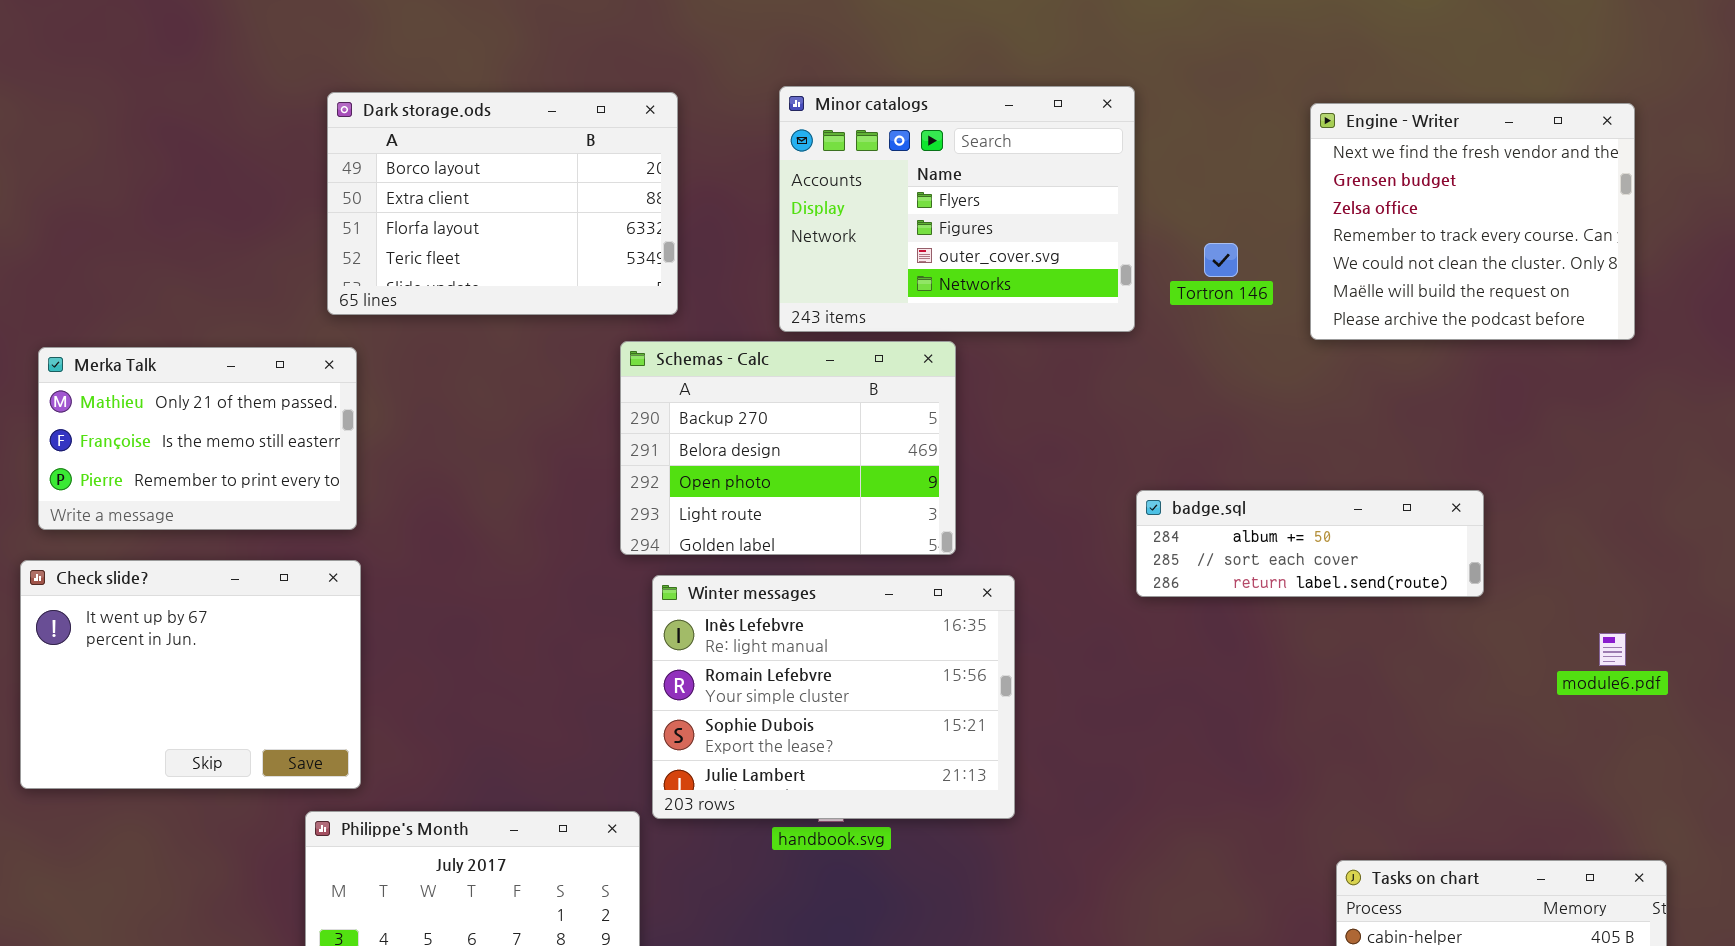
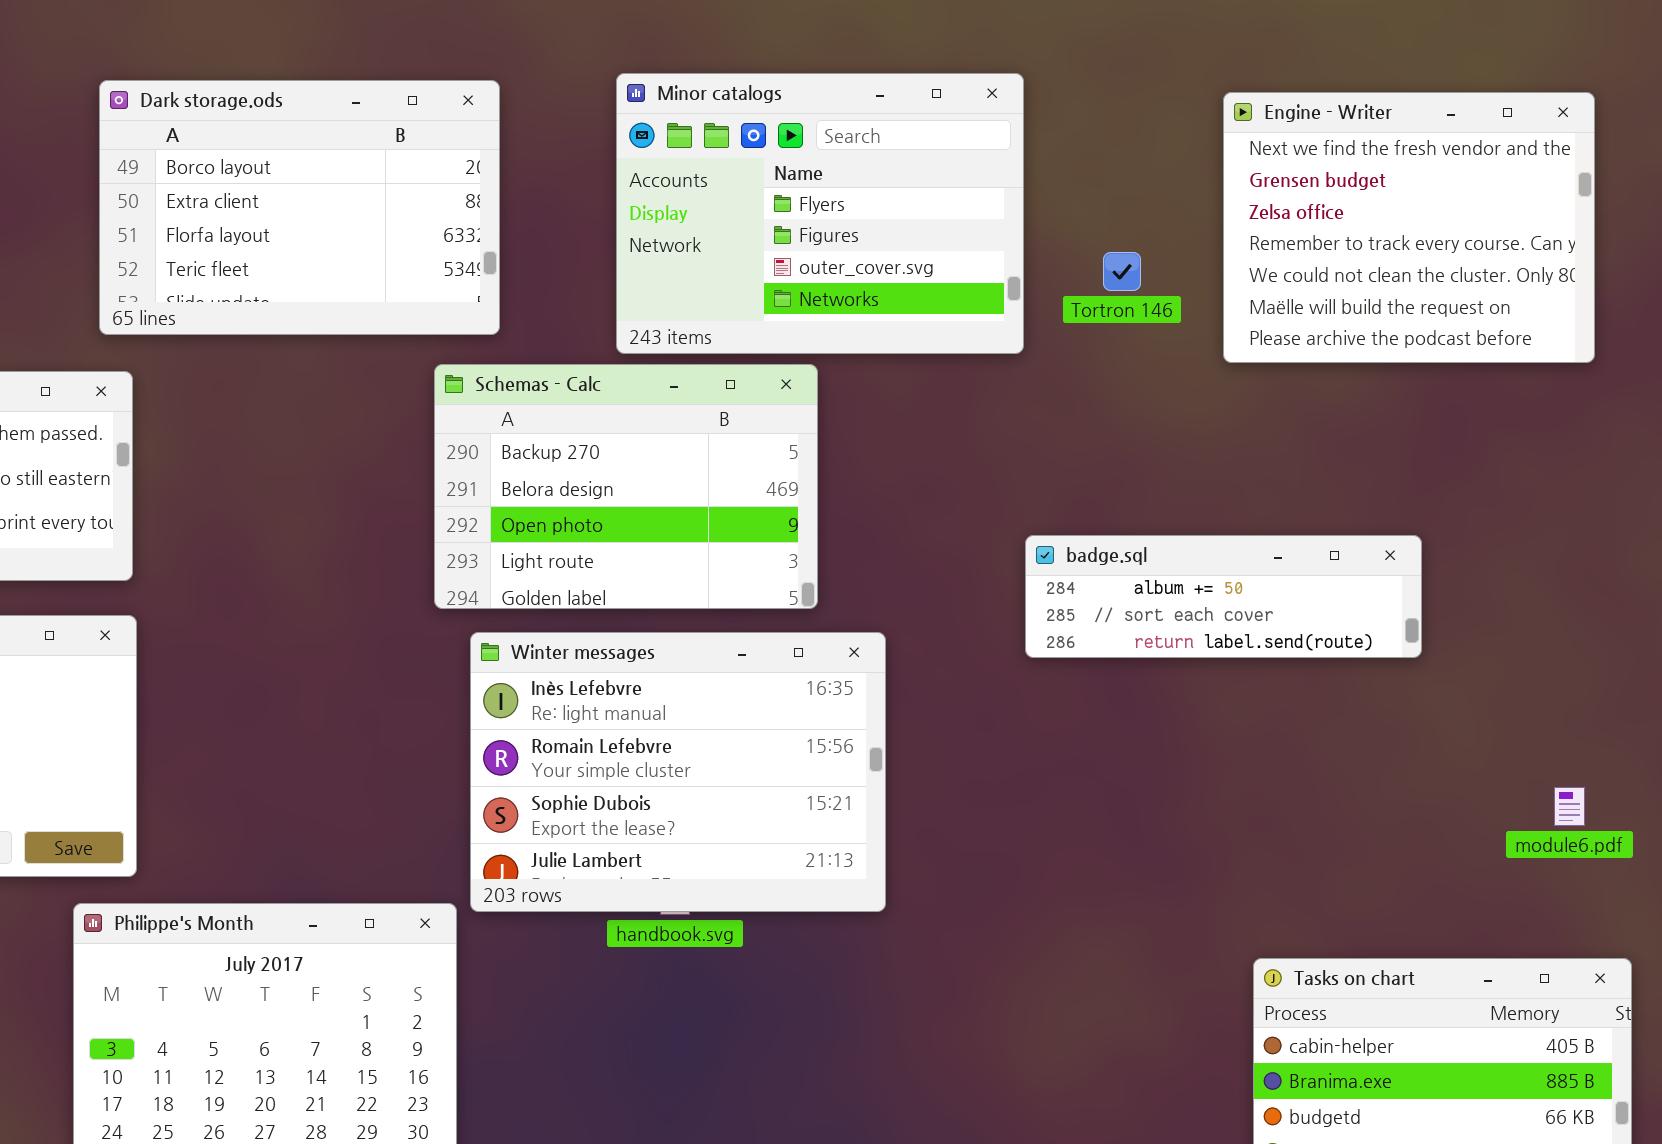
module6.pdf: [1599,633,1626,666] -> [1554,787,1585,826], moved

